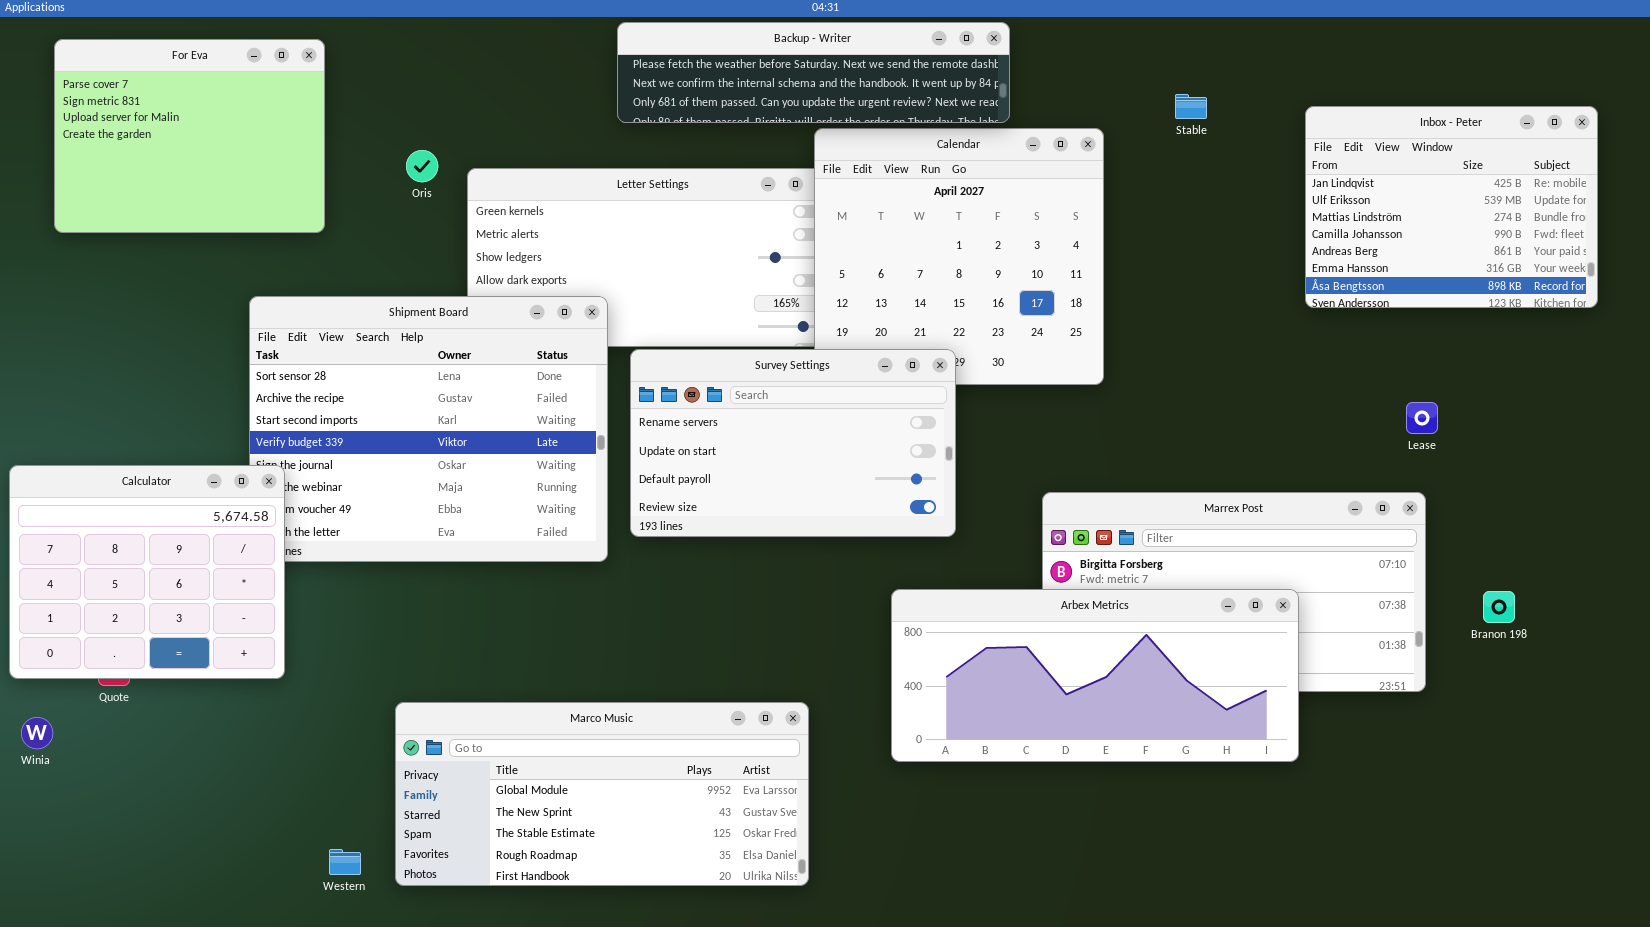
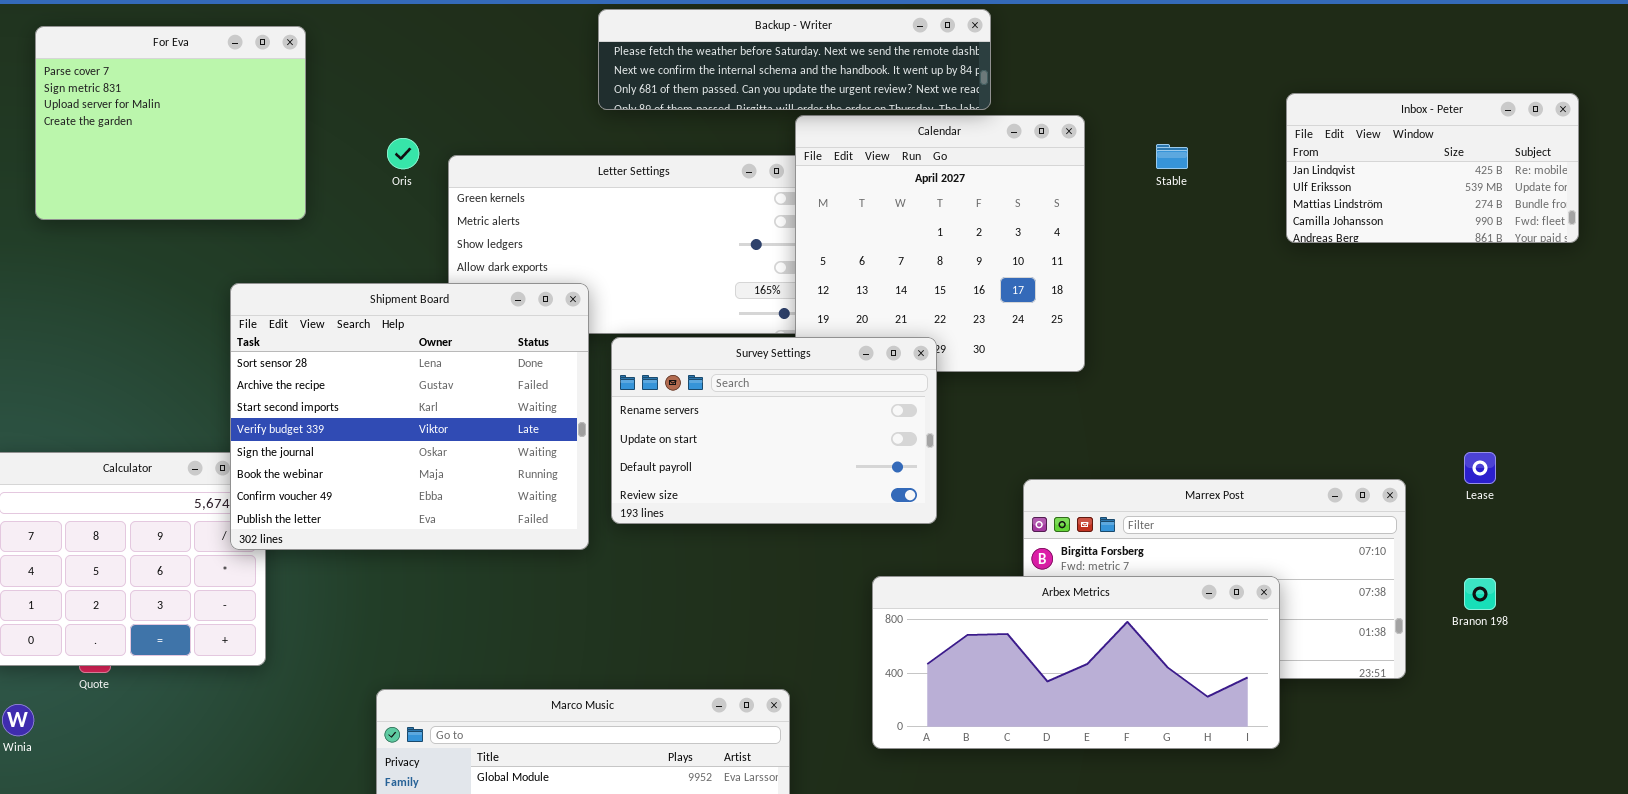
Stable: [1175,94,1207,119] -> [1156,144,1188,169], moved
Inbox - Peter: [1305,106,1598,308] -> [1286,93,1579,243], resized
Shipment Board: [249,296,608,562] -> [230,283,589,550], raised
Lease: [1406,402,1438,434] -> [1464,452,1496,484], moved

